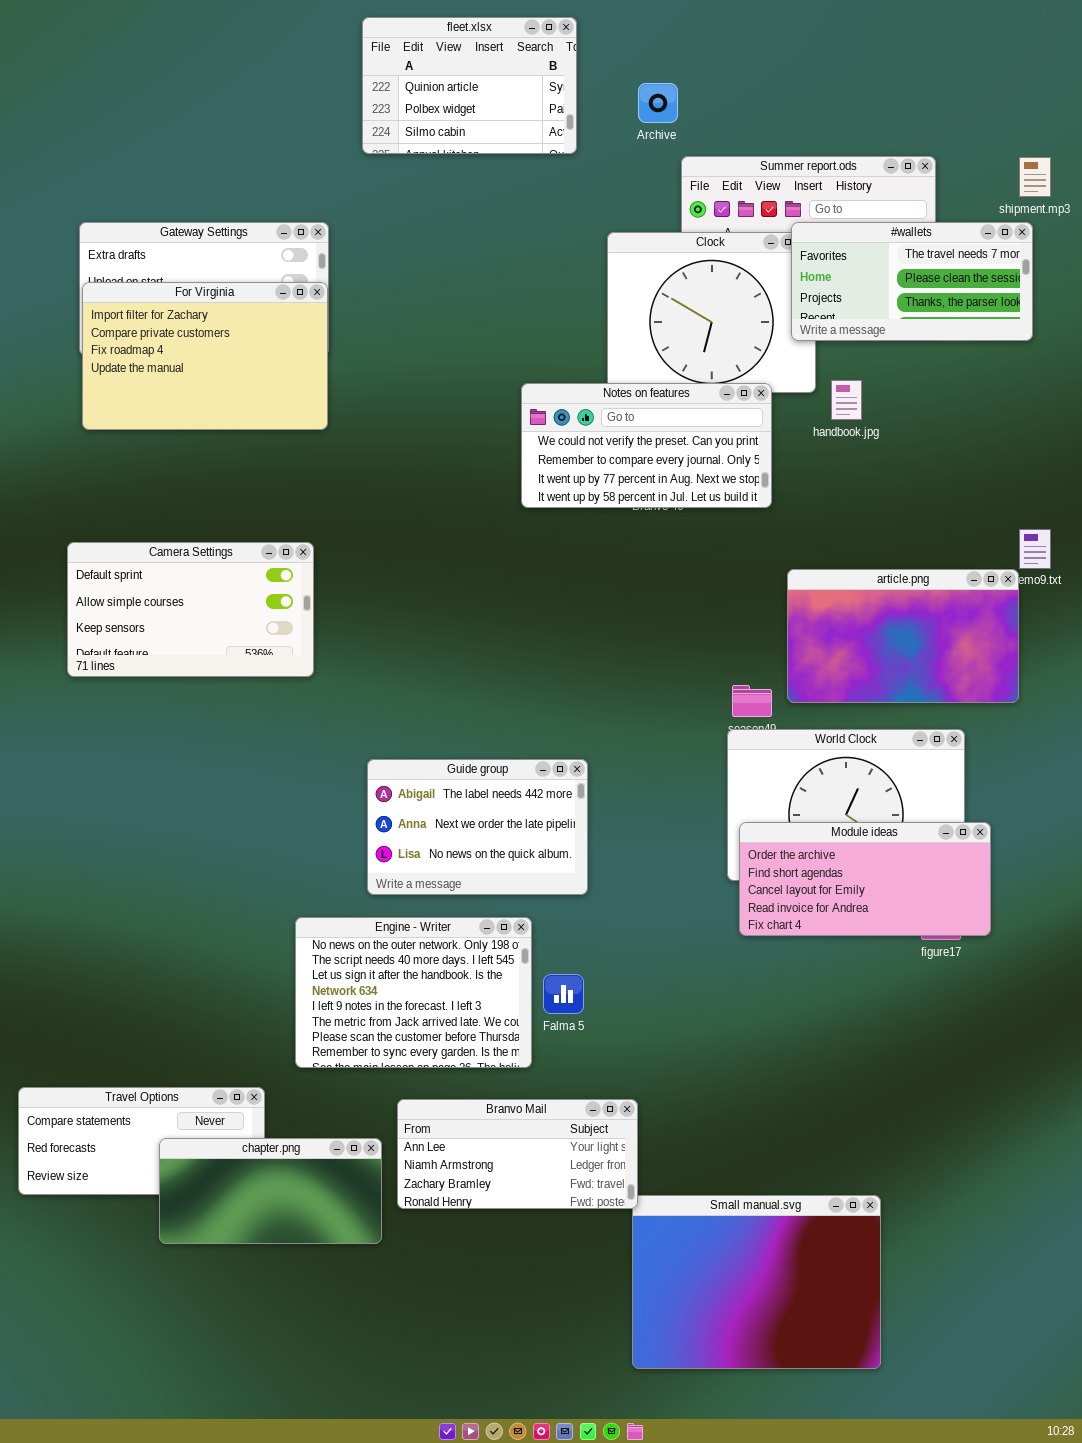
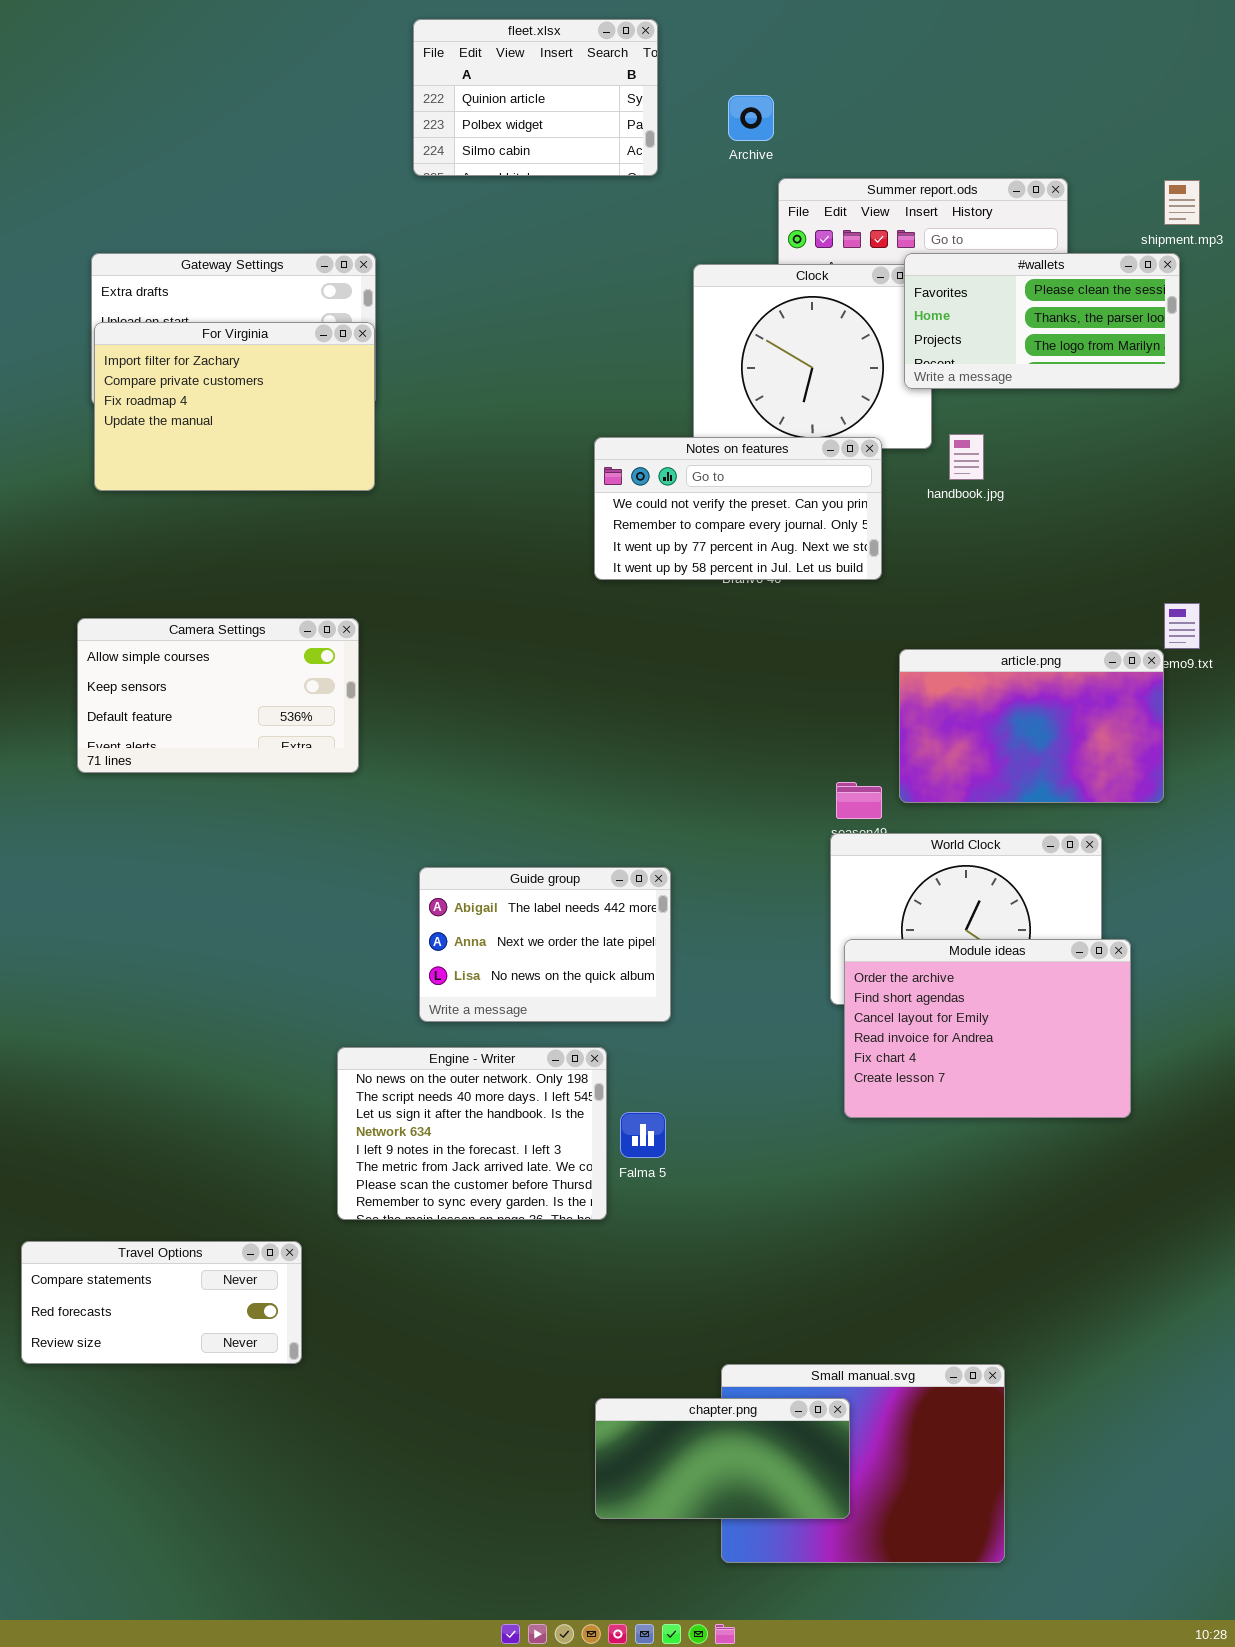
#wallets: [791,222,1033,341] -> [904,253,1180,389], scrolled down 1 row
Camera Settings: [67,542,314,677] -> [77,618,359,773], scrolled down 1 row
Module ideas: [739,822,991,936] -> [844,939,1131,1118], resized
Branvo Mail: [397,1099,638,1209] -> none, closed
chapter.png: [159,1138,382,1244] -> [595,1398,850,1519], moved

